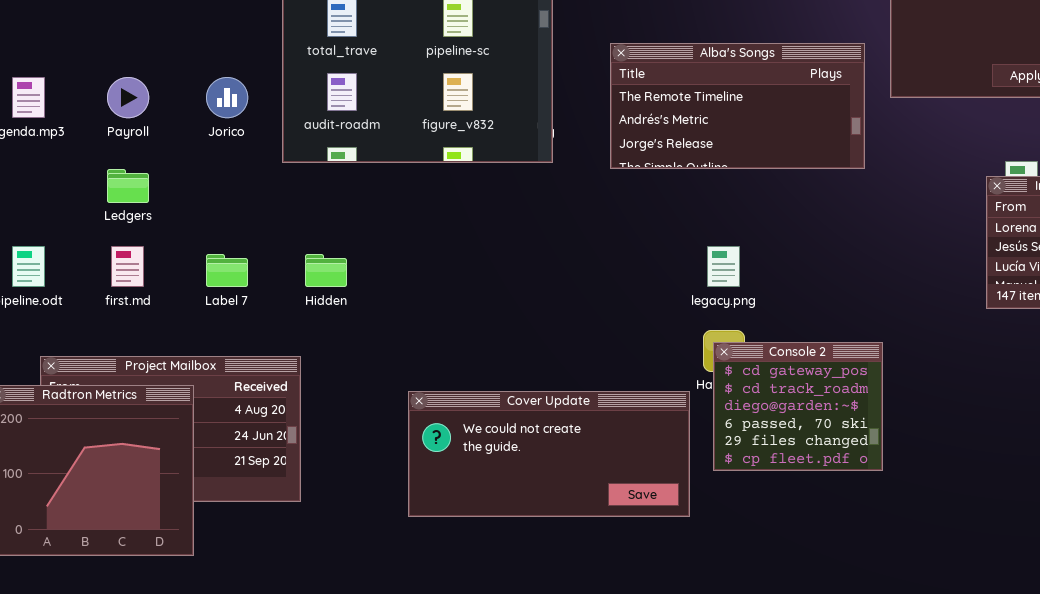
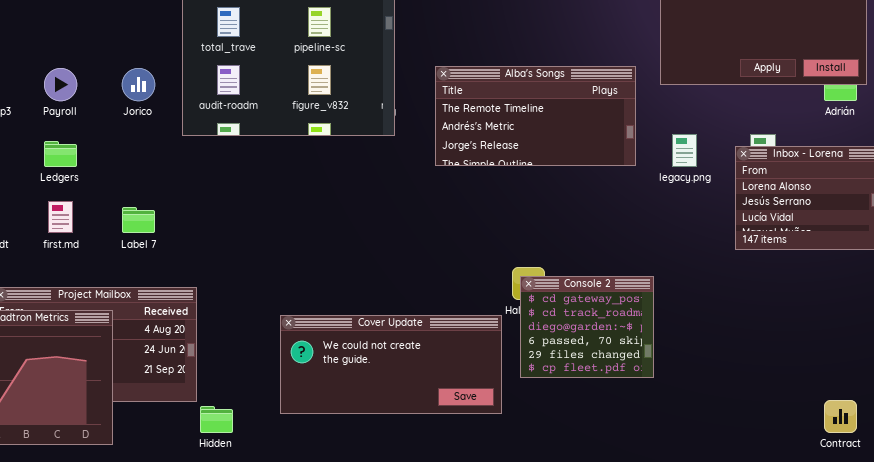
Alba's Songs: [610,43,865,169] -> [435,66,636,166], moved
legacy.png: [707,246,740,287] -> [672,134,697,167], moved
Hidden: [305,254,347,287] -> [200,406,233,433], moved

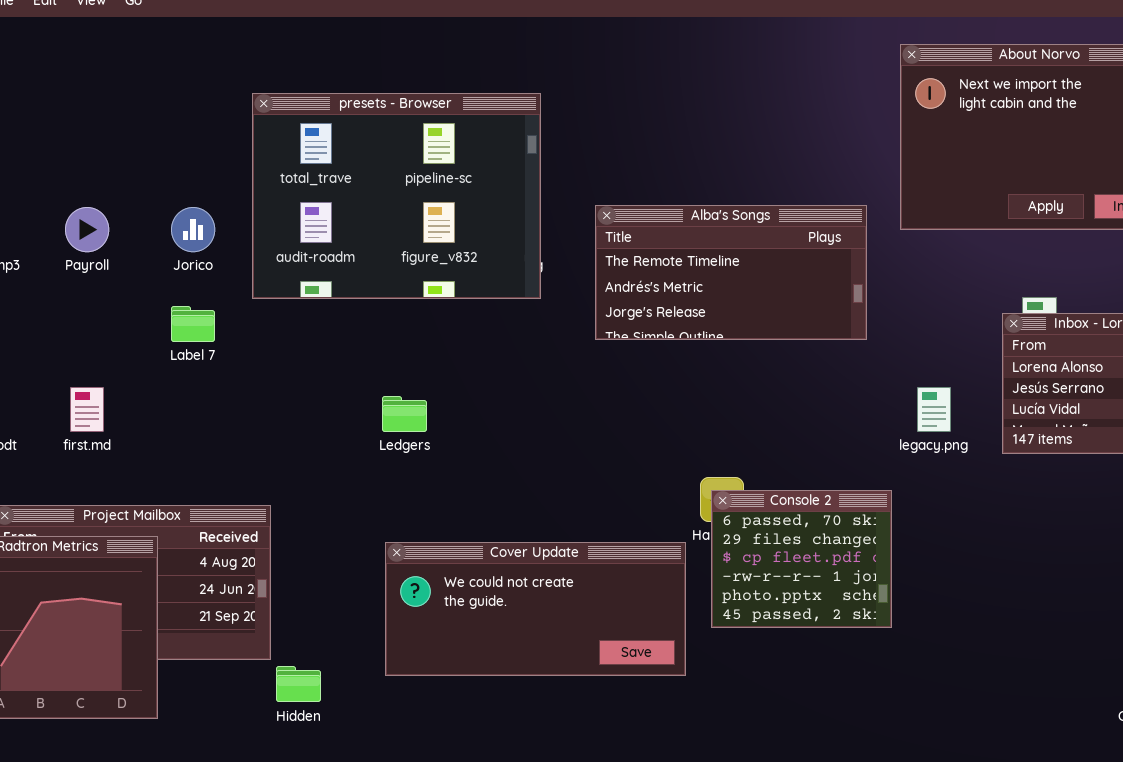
legacy.png: [672,134,697,167] -> [917,387,951,432], moved
Ledgers: [44,141,77,167] -> [382,396,427,432], moved
Label 7: [122,207,155,233] -> [171,306,215,342], moved
Console 2: [520,276,654,378] -> [711,490,892,628], scrolled down 3 rows

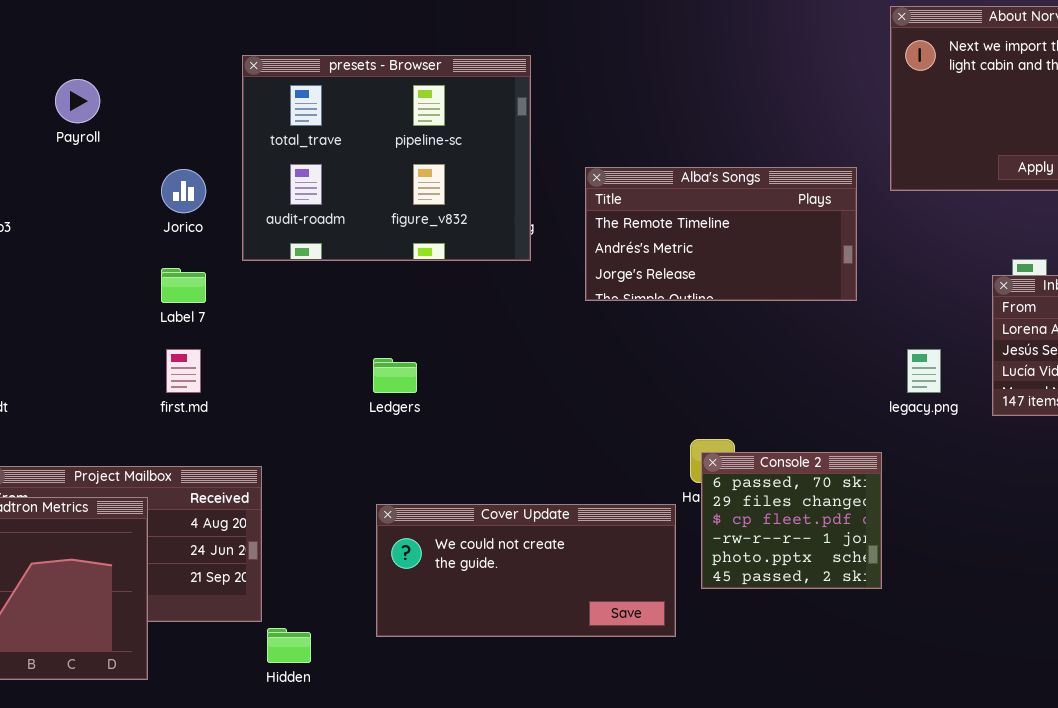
Payroll: [65,207,109,252] -> [55,79,100,123], moved
first.md: [70,387,104,432] -> [166,349,201,393], moved

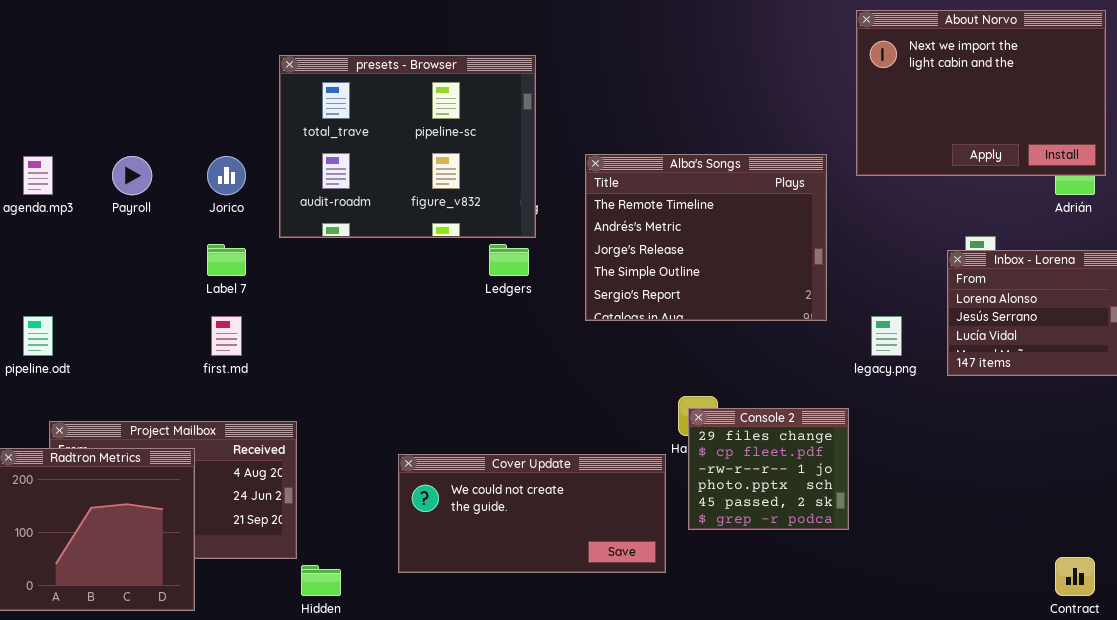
Payroll: [55,79,100,123] -> [112,156,152,195], moved
Alba's Songs: [585,167,857,301] -> [585,154,827,321], resized
Ledgers: [373,358,417,393] -> [489,244,529,276], moved
Console 2: [701,452,882,589] -> [688,408,849,530], scrolled down 1 row

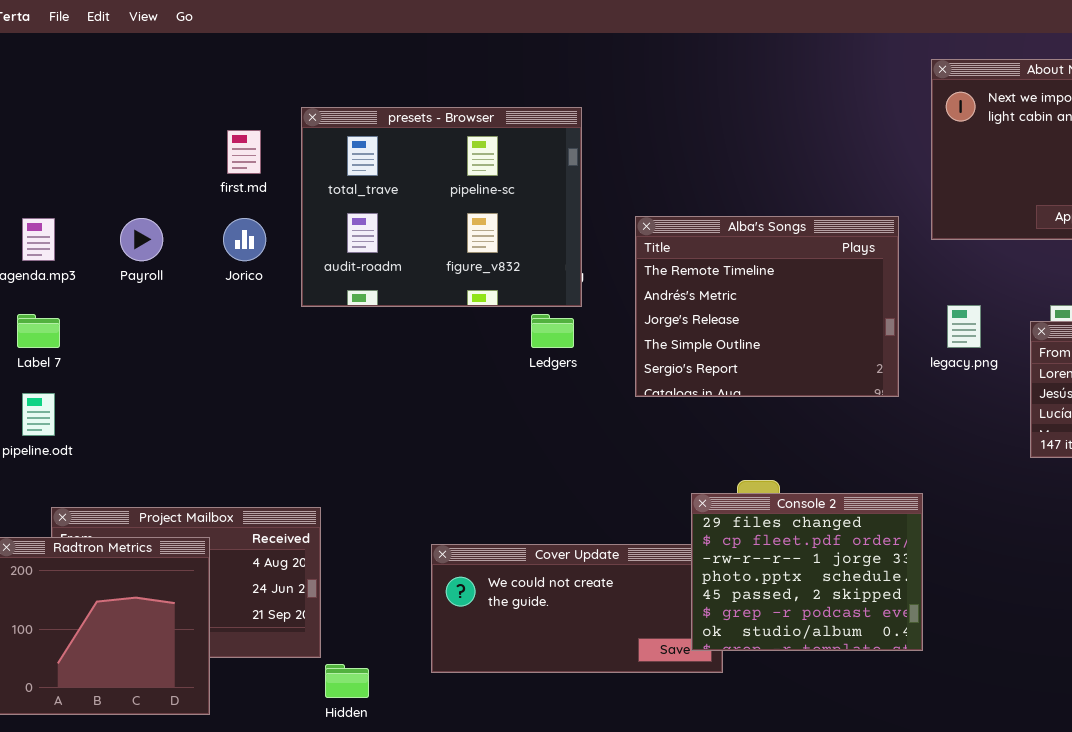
Label 7: [207,244,246,276] -> [17,314,60,348], moved
first.md: [211,316,242,356] -> [227,130,261,174], moved
legacy.png: [871,316,902,356] -> [947,305,981,348], moved
Console 2: [688,408,849,530] -> [691,493,923,651], resized

